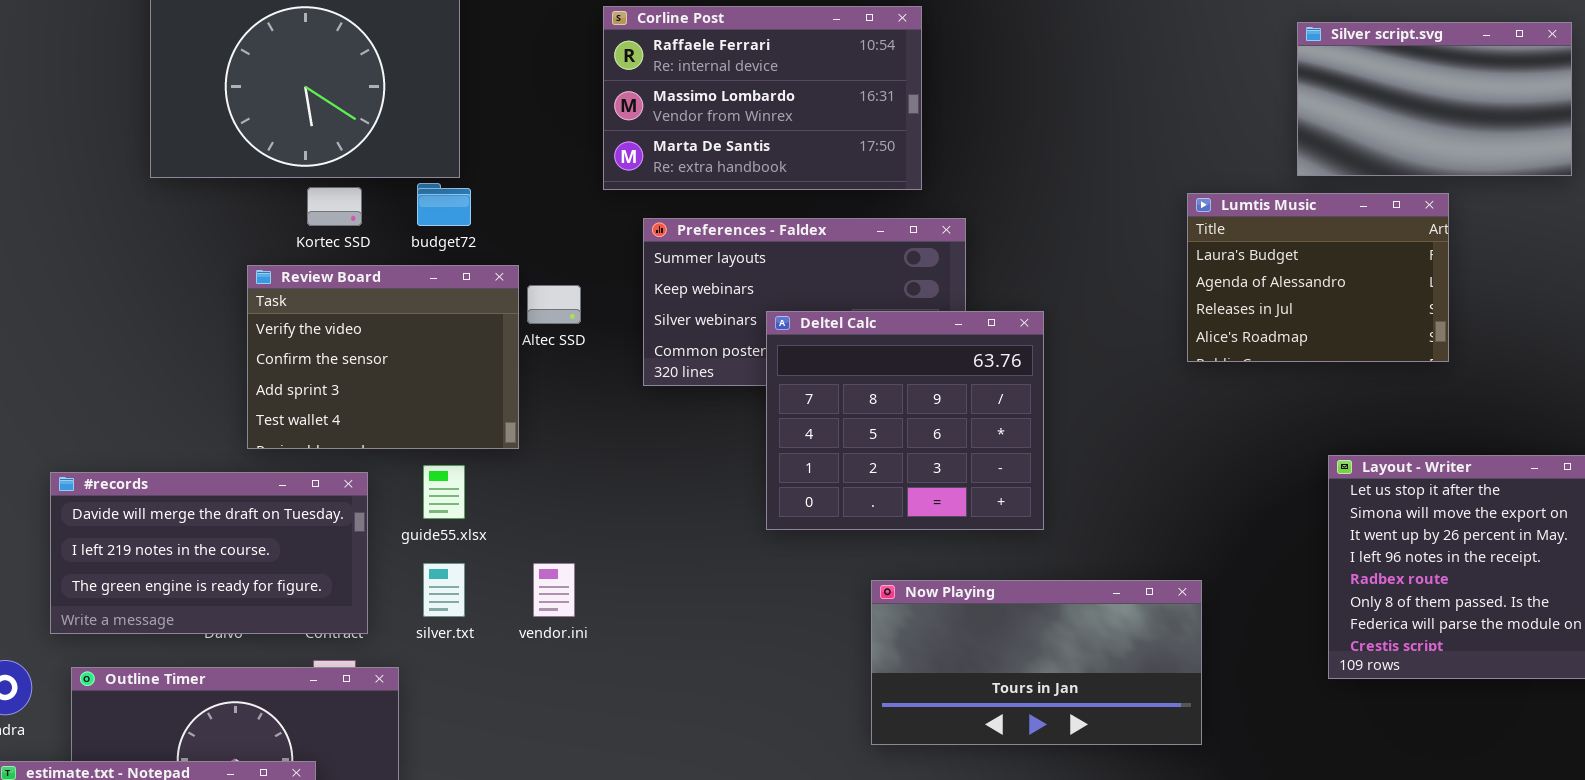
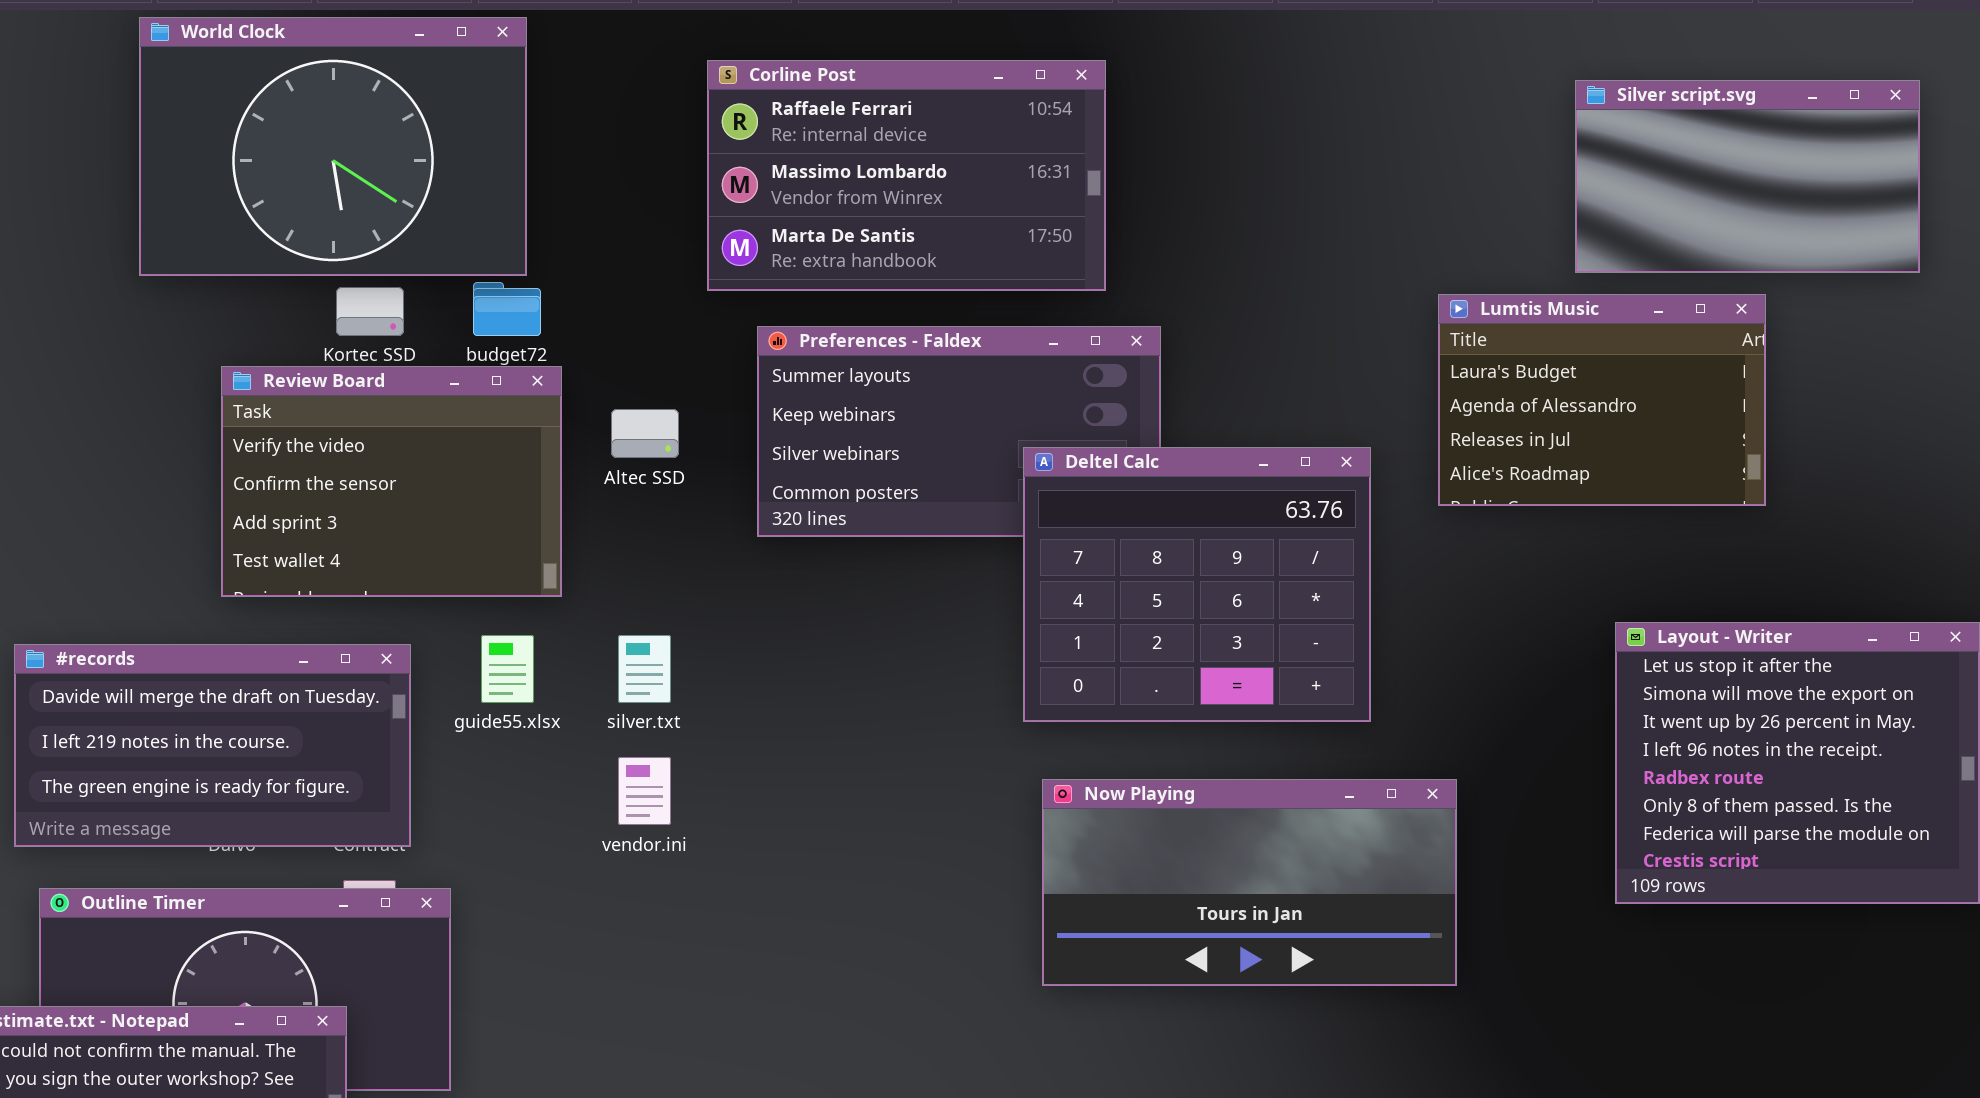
Review Board: [247,265,519,449] -> [221,366,562,597], moved
Deltel Calc: [766,311,1044,530] -> [1023,447,1371,722], moved
silver.txt: [423,563,465,617] -> [618,635,671,703], moved

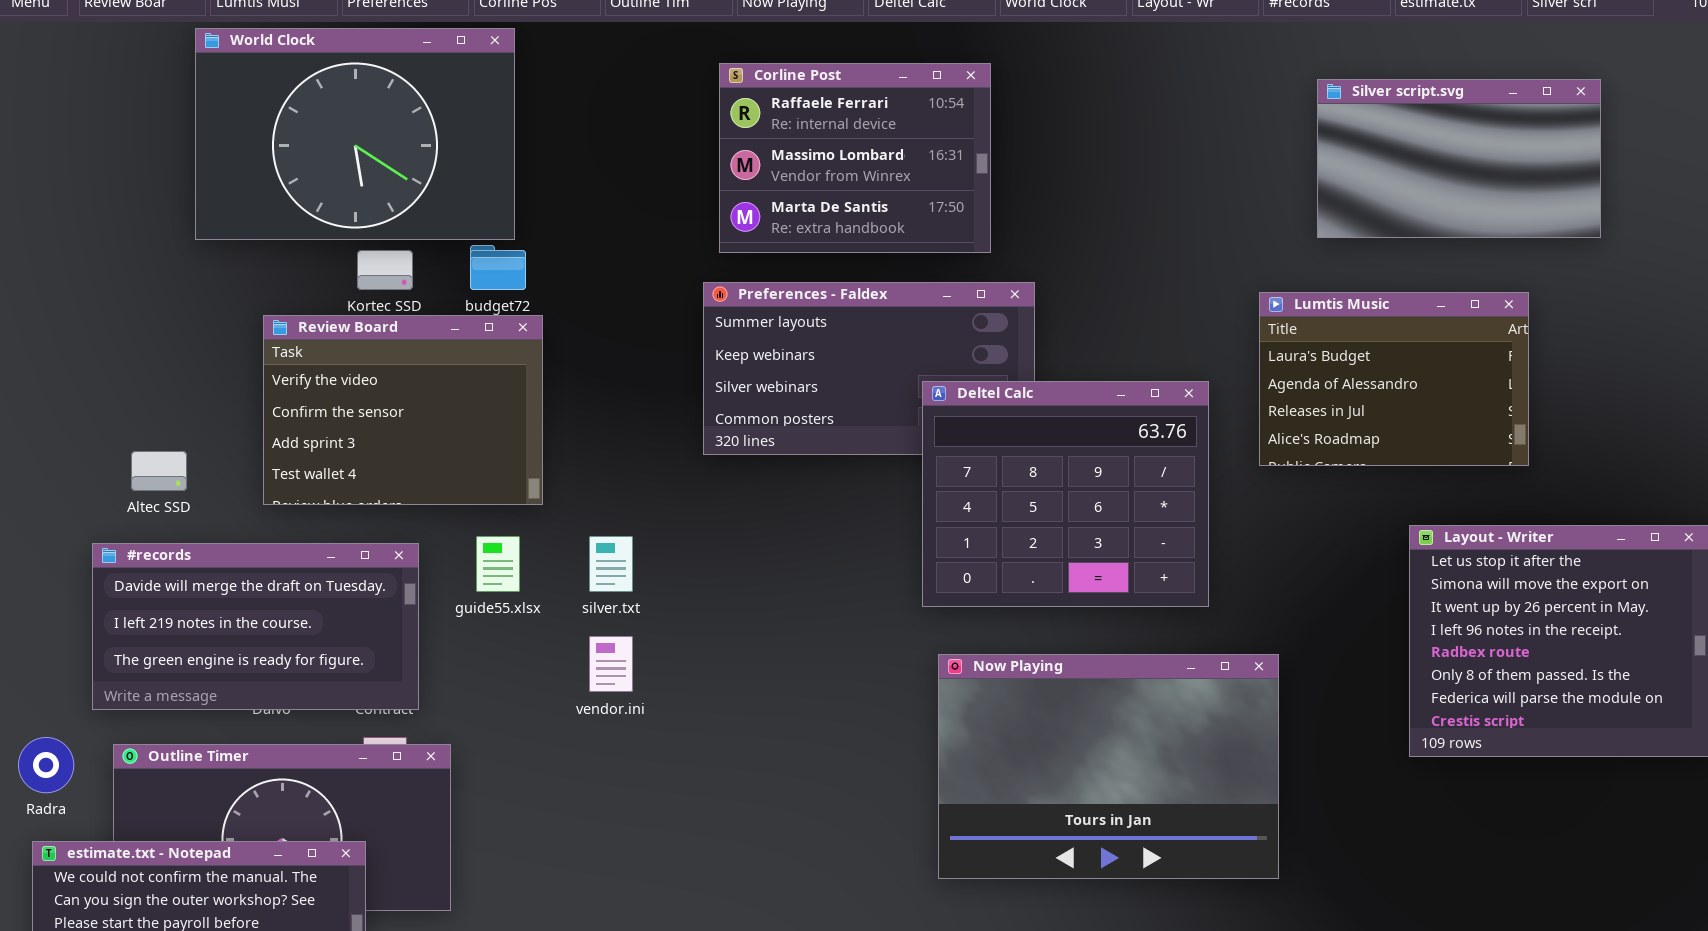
Corline Post: [707,60,1106,291] -> [719,63,991,253], resized
Silver script.svg: [1575,80,1920,273] -> [1317,79,1601,238], moved
Lumtis Music: [1438,294,1766,506] -> [1259,292,1529,466], moved
Altec SSD: [611,409,679,458] -> [131,451,187,491], moved
Now Playing: [1042,779,1457,986] -> [938,654,1279,879], resized

